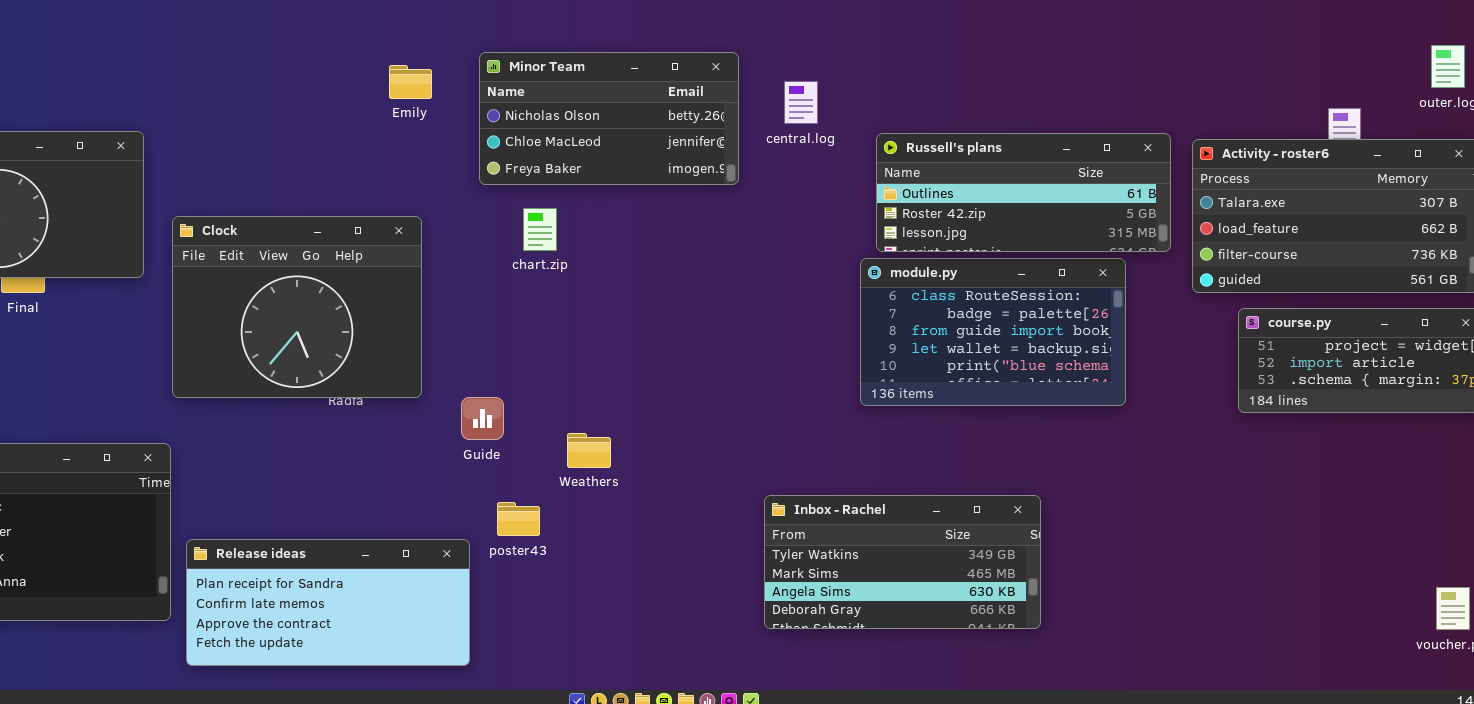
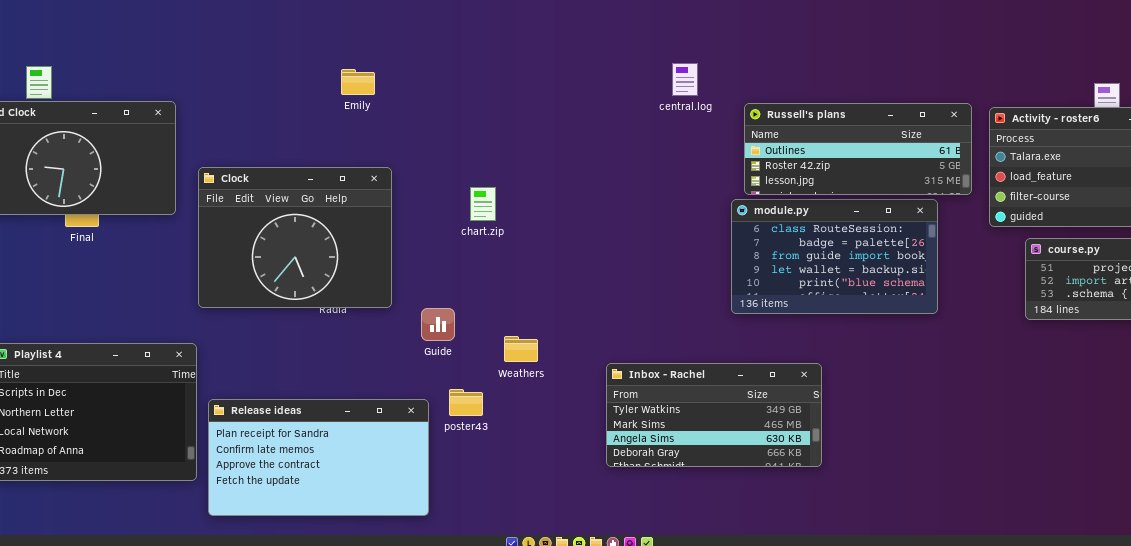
Minor Team: [479,52,739,185] -> none, closed
Emily: [389,65,432,99] -> [341,69,375,95], moved
chart.zip: [523,208,557,251] -> [470,187,496,221], moved
Inbox - Rachel: [764,495,1041,629] -> [606,363,822,467], moved
Release ideas: [186,539,470,666] -> [208,399,429,516], resized

